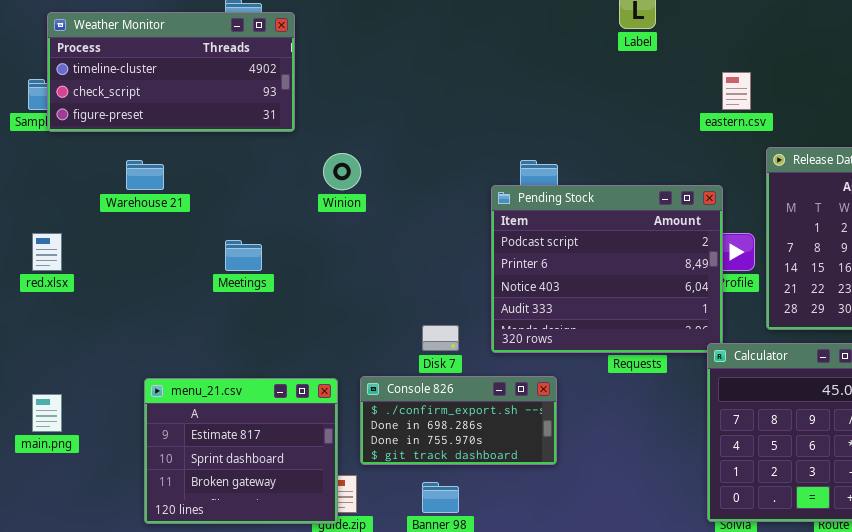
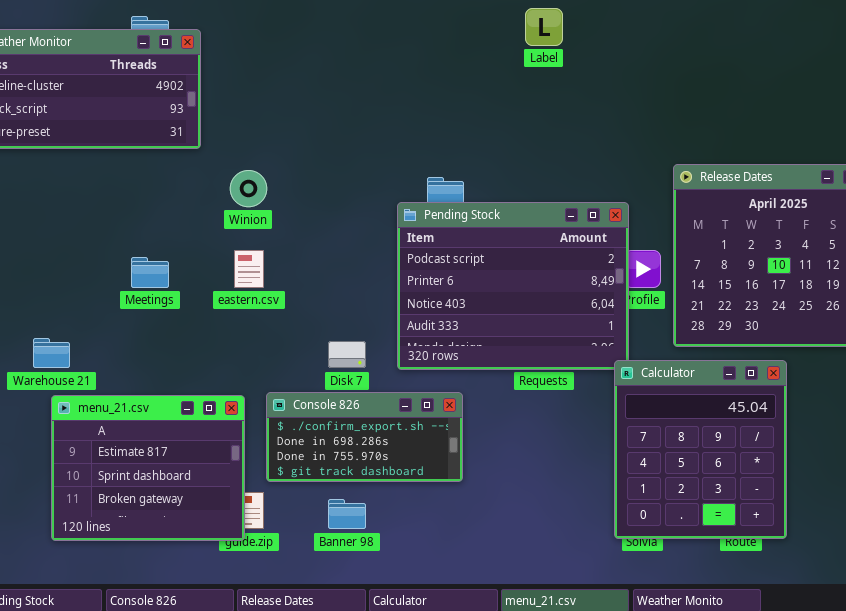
eastern.csv: [722,72,751,110] -> [234,250,264,288], moved
Warehouse 21: [126,160,164,190] -> [33,338,70,368], moved

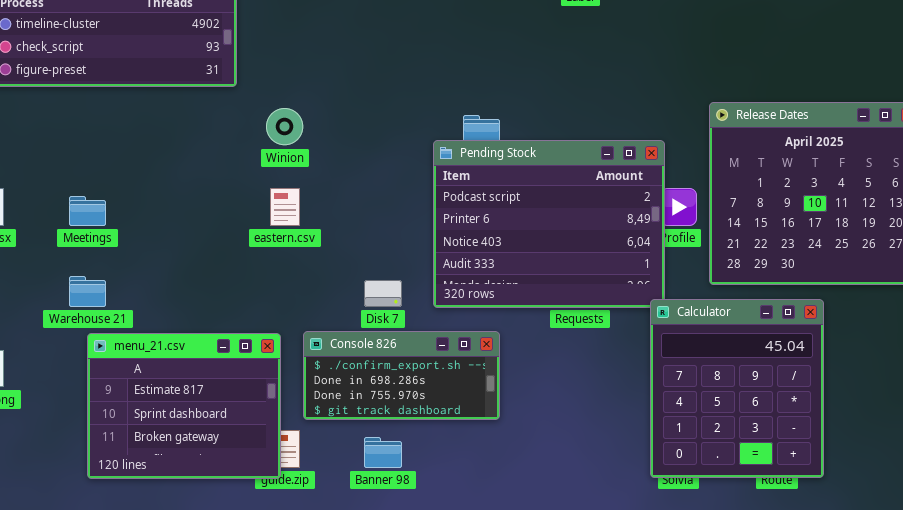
Meetings: [131,257,169,288] -> [69,196,106,226], moved

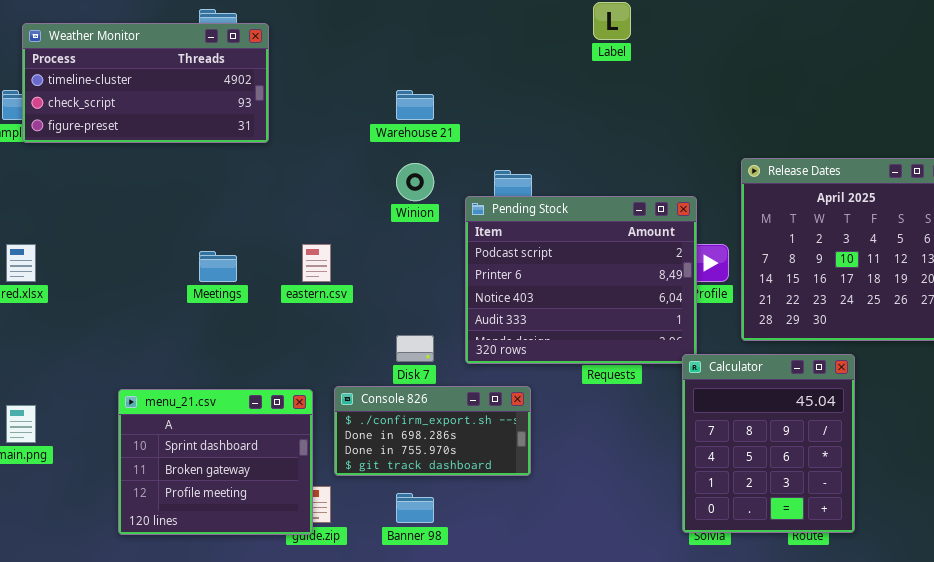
Winion: [266,108,303,145] -> [396,163,434,201], moved
Meetings: [69,196,106,226] -> [199,251,237,282], moved
Warehouse 21: [69,276,106,307] -> [396,90,434,120], moved
menu_21.csv: [87,333,281,479] -> [118,389,313,535], scrolled down 1 row

